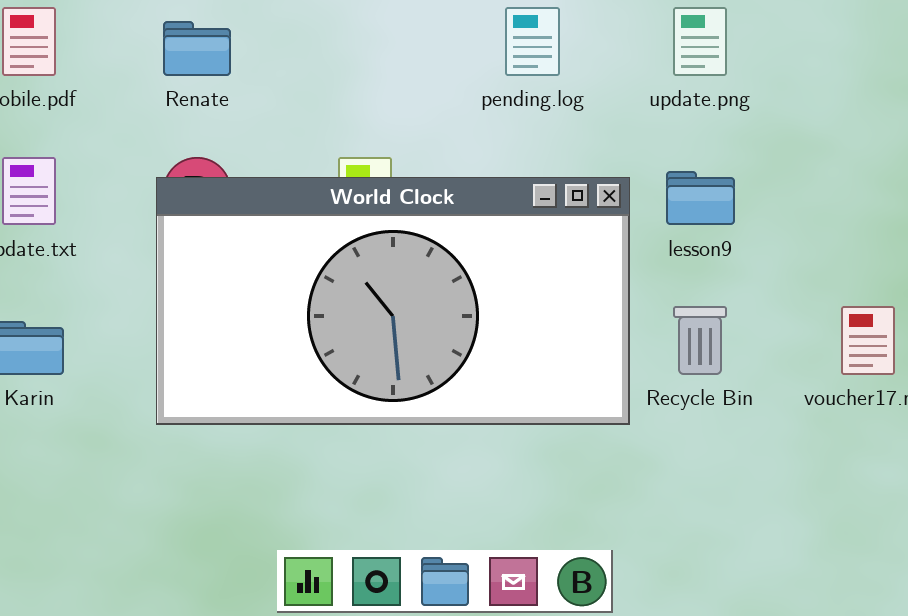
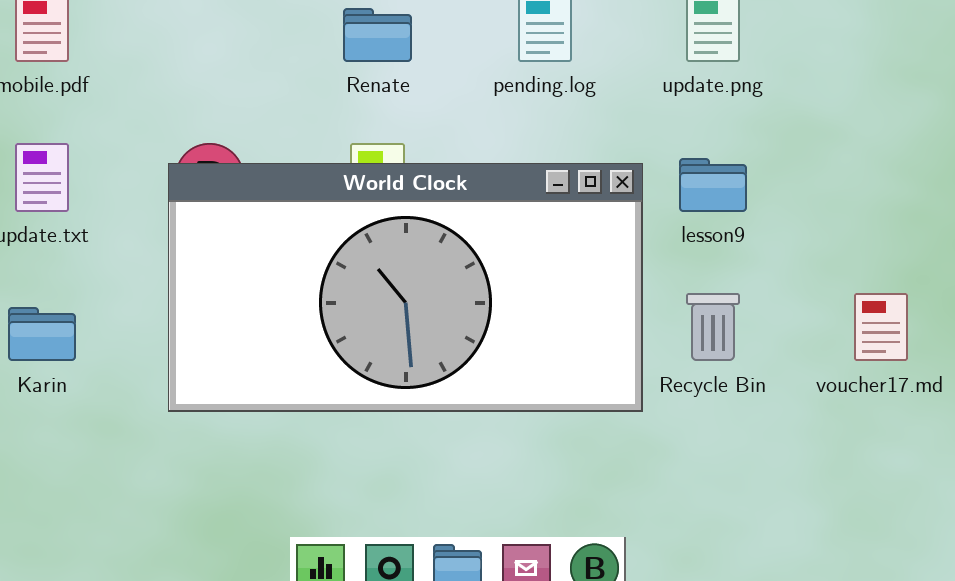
Renate: [163,21,231,76] -> [343,8,412,62], moved

